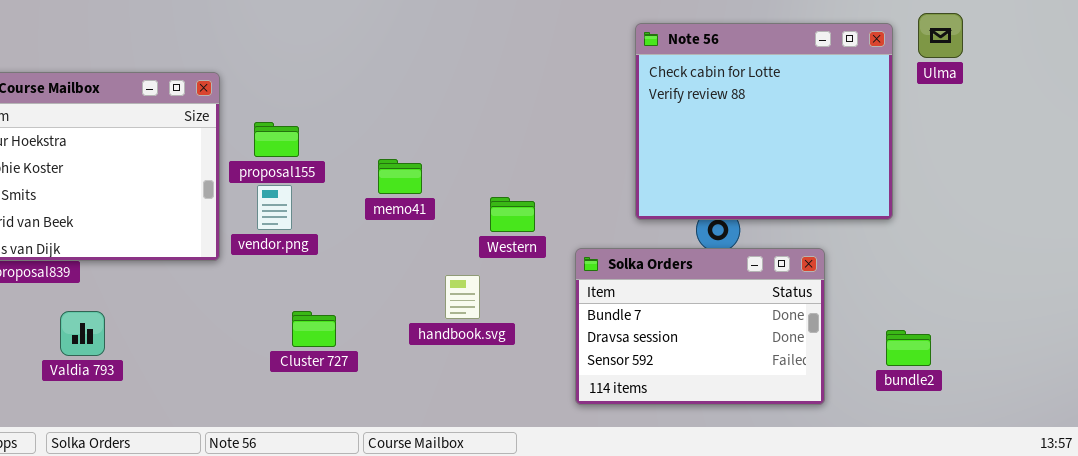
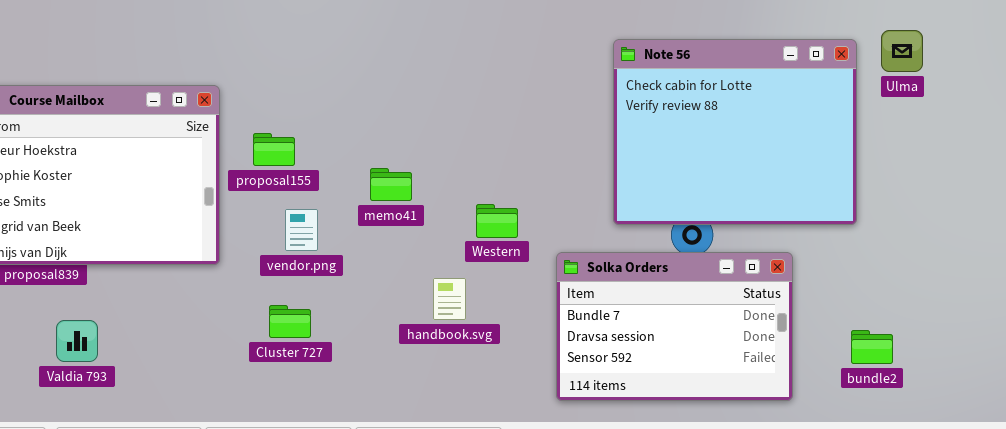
vendor.png: [257,185,292,230] -> [285,209,318,251], moved
Valdia 793: [60,311,105,356] -> [56,320,98,362], moved
Cluster 727: [292,311,336,347] -> [269,305,311,338], moved

